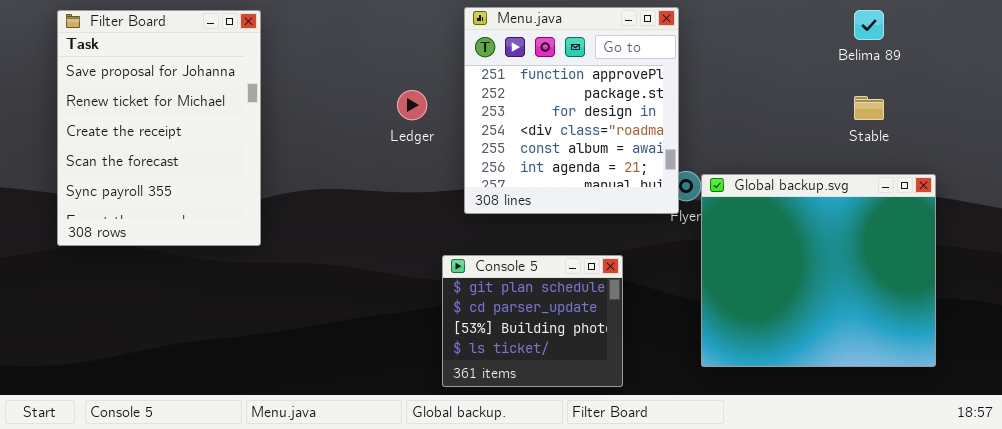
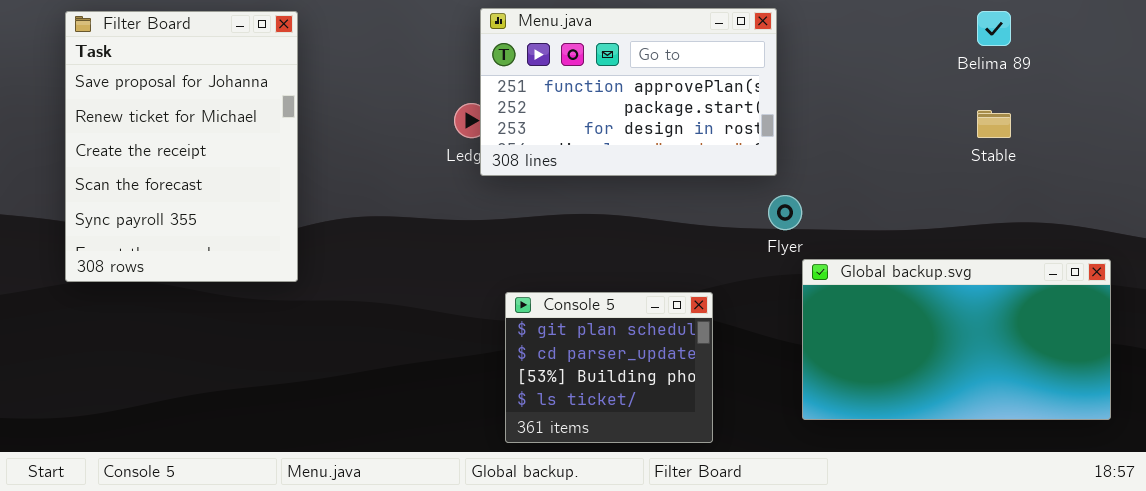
Menu.java: [464,7,679,214] -> [480,8,777,176], resized
Global backup.svg: [701,174,936,367] -> [802,259,1111,420], resized

